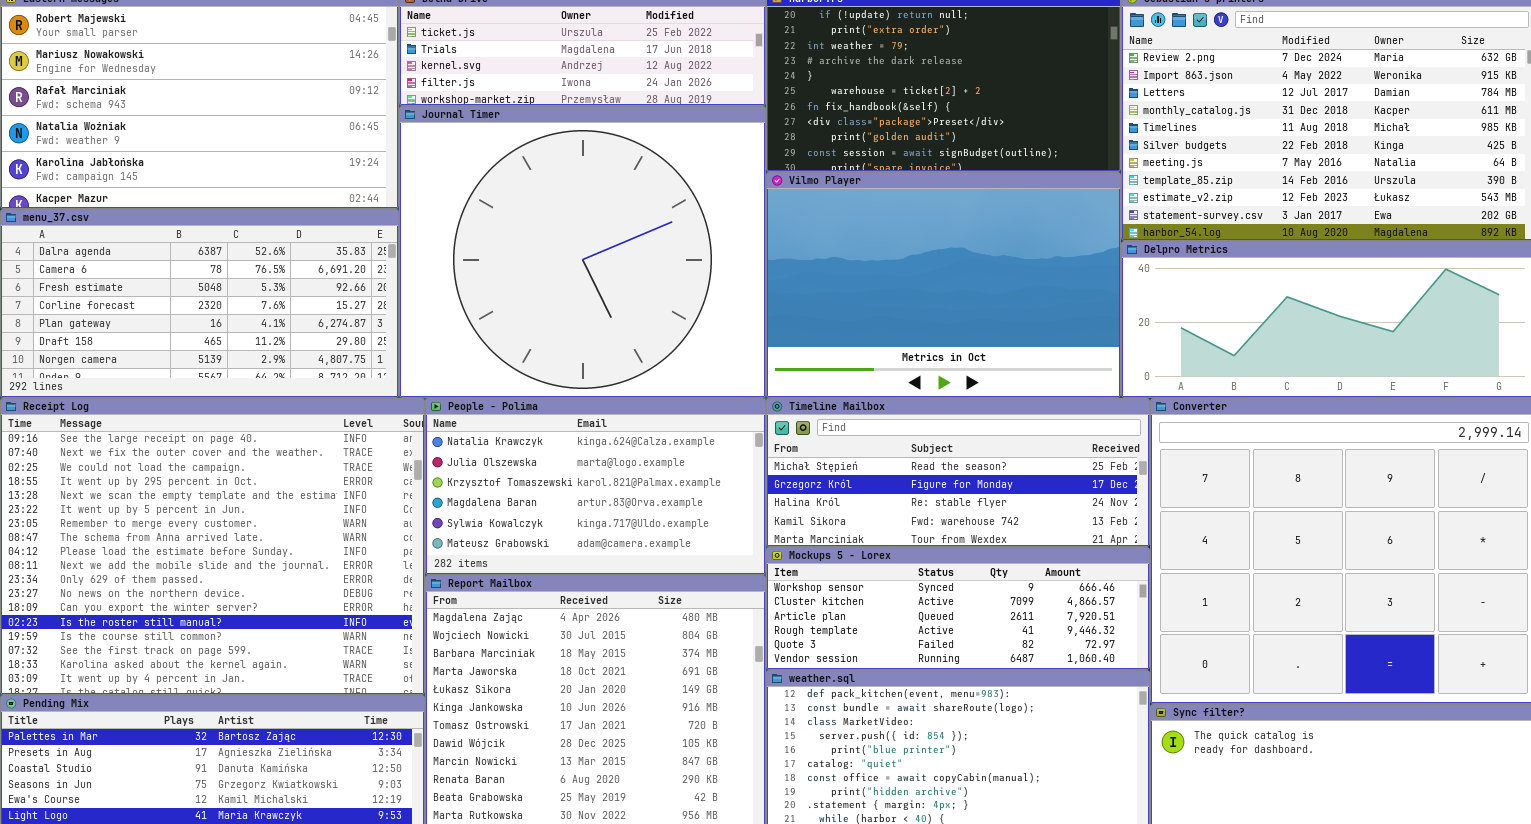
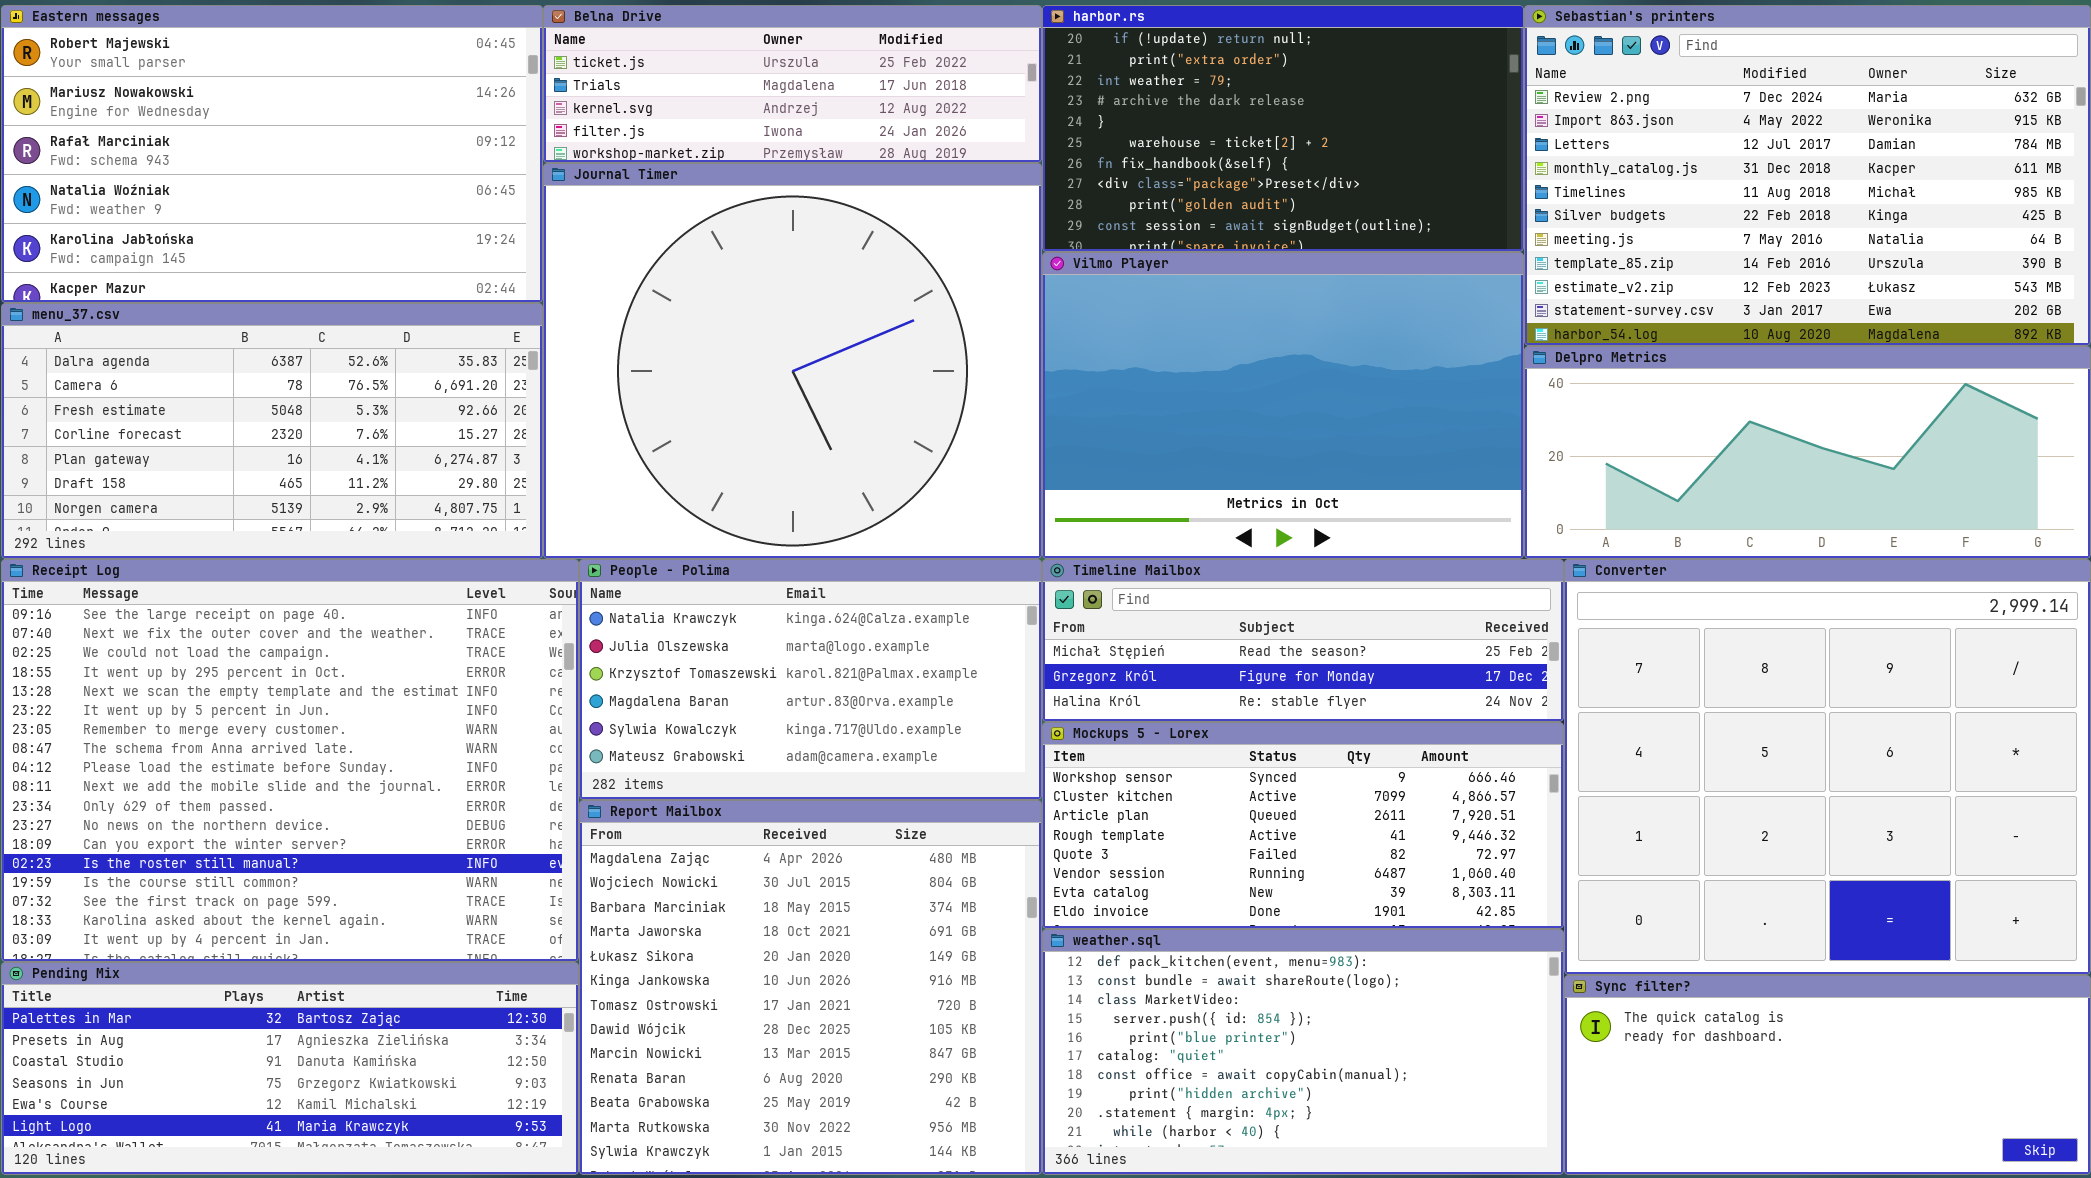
Timeline Mailbox: [766,398,1150,547] -> [1042,559,1564,722], resized
Mockups 5 - Lorex: [766,547,1150,670] -> [1042,722,1564,929], resized

